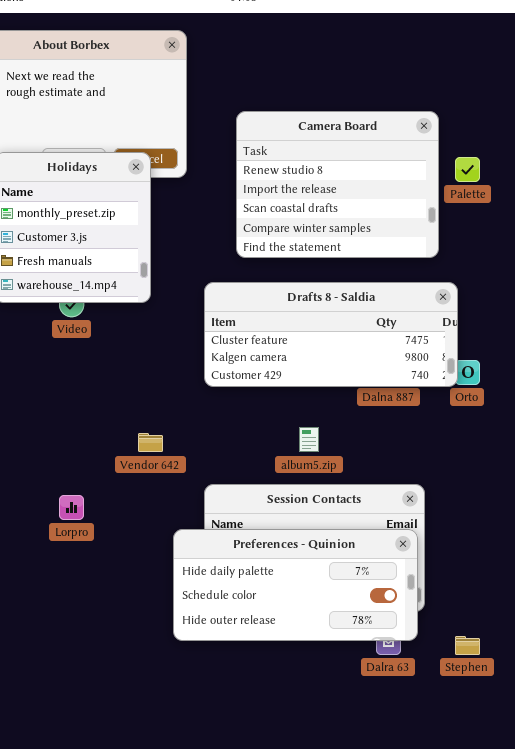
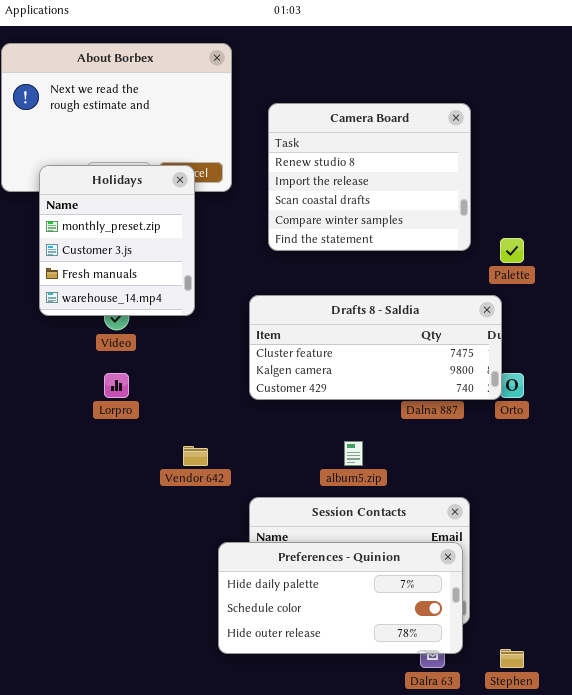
Camera Board: [236,111,439,258] -> [268,103,471,251], moved
Palette: [455,157,480,182] -> [500,238,524,263], moved
Lorpro: [59,495,84,520] -> [104,373,129,398], moved

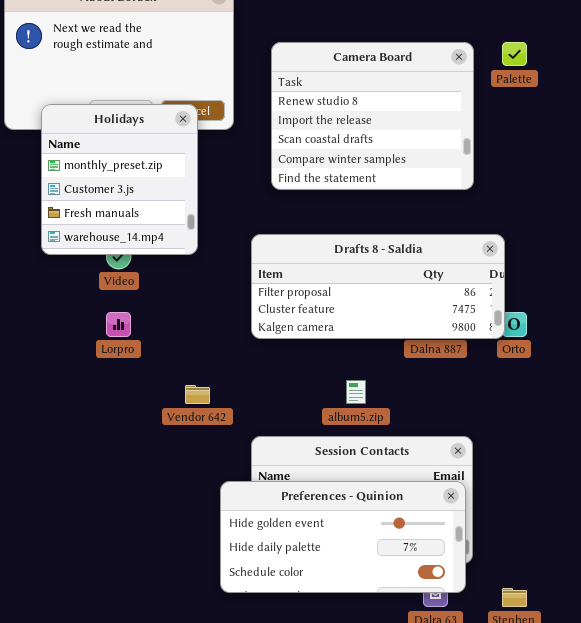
Palette: [500,238,524,263] -> [502,42,527,66], moved
Drafts 8 - Saldia: [249,295,502,400] -> [251,234,505,339], scrolled up 1 row
Preferences - Quinion: [218,542,463,654] -> [220,481,466,593], scrolled up 1 row

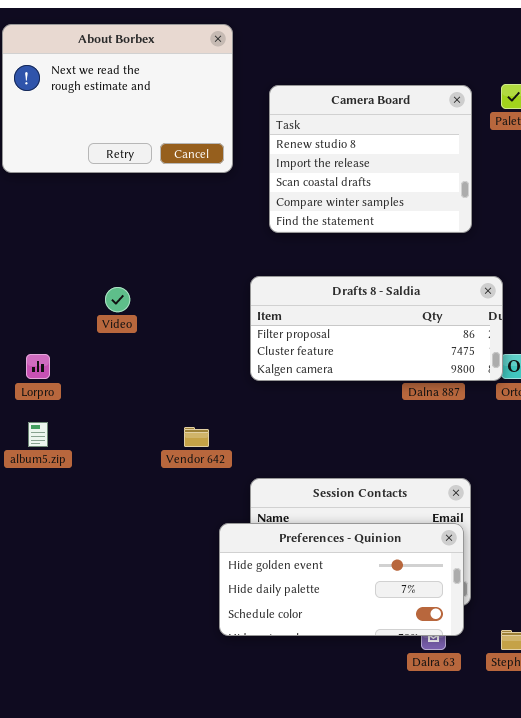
Holidays: [41,104,198,255] -> none, closed
Lorpro: [106,312,131,337] -> [26,354,50,379], moved
album5.zip: [346,380,366,404] -> [28,422,48,447], moved

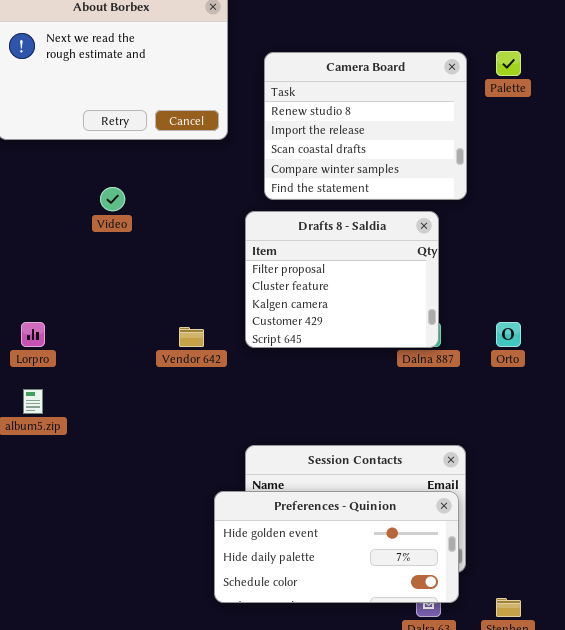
Drafts 8 - Saldia: [250,276,503,381] -> [245,211,439,348], resized
Video: [105,287,130,312] -> [100,187,125,211], moved
Vendor 642: [184,427,209,447] -> [179,327,204,347], moved

